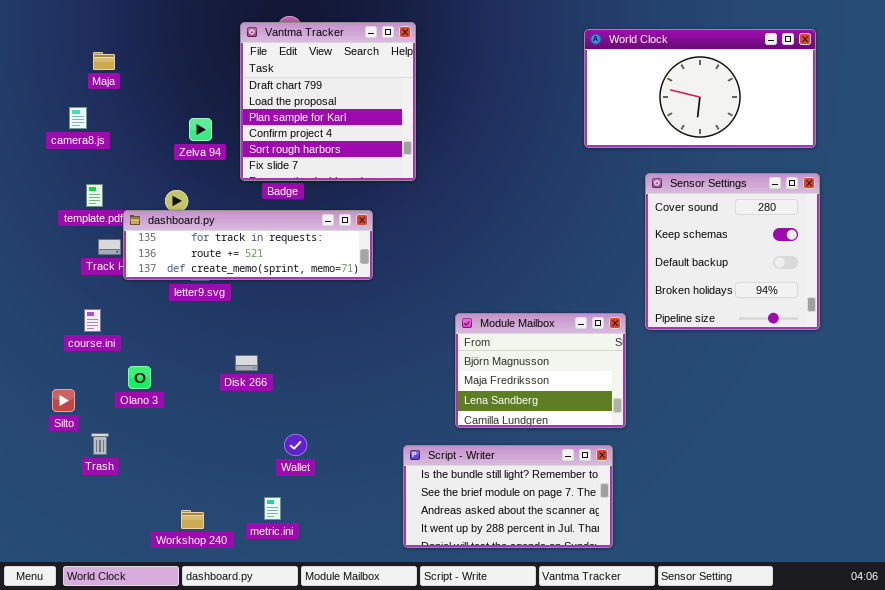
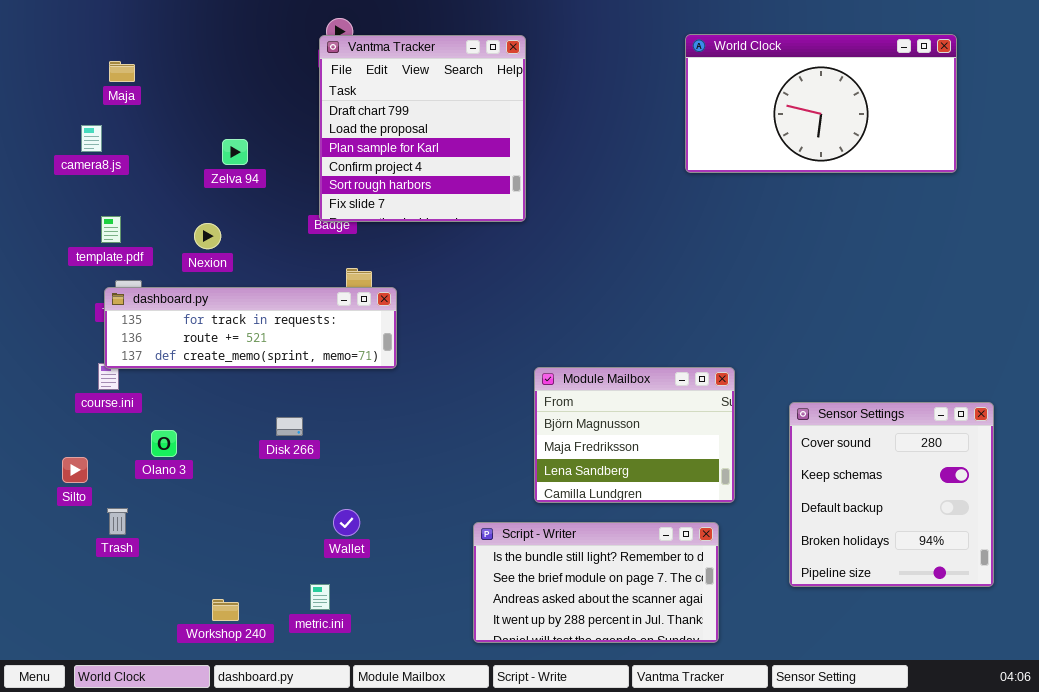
Vantma Tracker: [240,22,416,181] -> [319,35,526,222], moved
Sensor Settings: [645,173,820,330] -> [789,402,994,587], moved
dashboard.py: [123,210,373,280] -> [104,287,397,369], moved

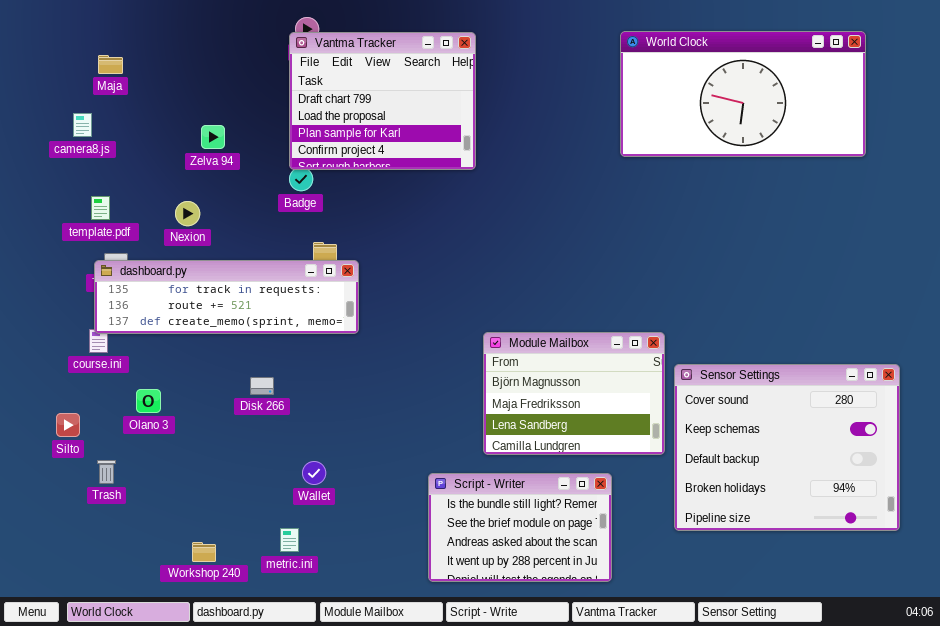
Vantma Tracker: [319,35,526,222] -> [289,32,476,170], resized
Sensor Settings: [789,402,994,587] -> [674,364,900,531], resized
Script - Writer: [473,522,719,643] -> [428,473,612,582], resized

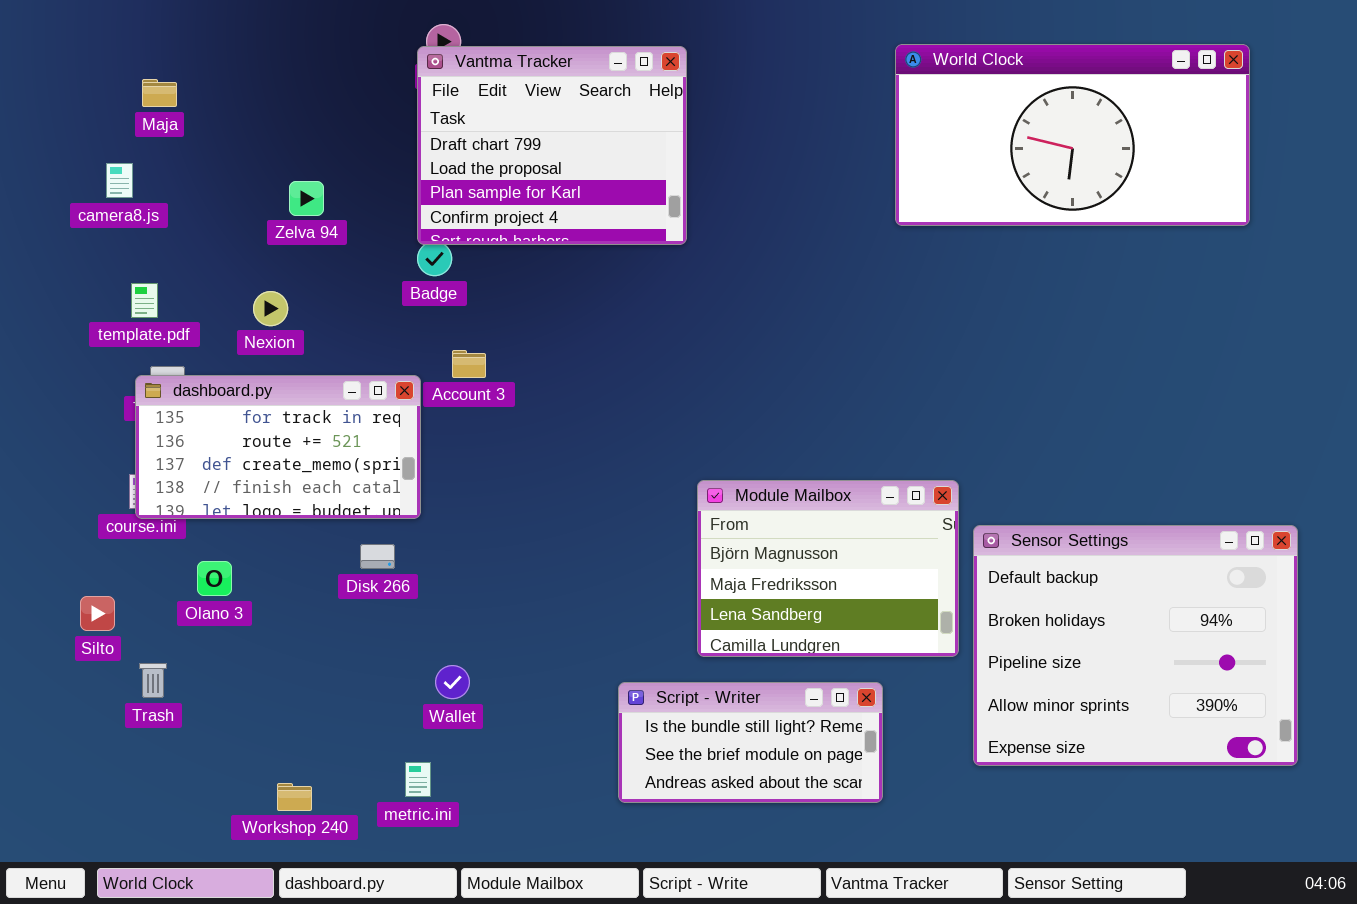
dashboard.py: [94,260,359,334] -> [135,375,421,519], resized
Sensor Settings: [674,364,900,531] -> [973,525,1298,766], scrolled down 2 rows
Script - Writer: [428,473,612,582] -> [618,682,883,803], resized

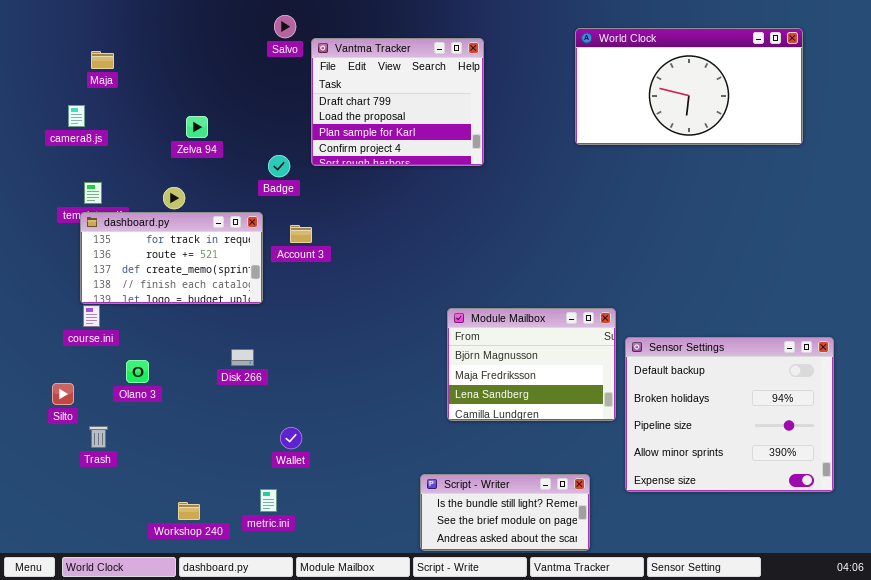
Vantma Tracker: [417,46,687,245] -> [311,38,484,166], moved
dashboard.py: [135,375,421,519] -> [80,212,263,304], moved
Script - Writer: [618,682,883,803] -> [420,474,590,551], moved

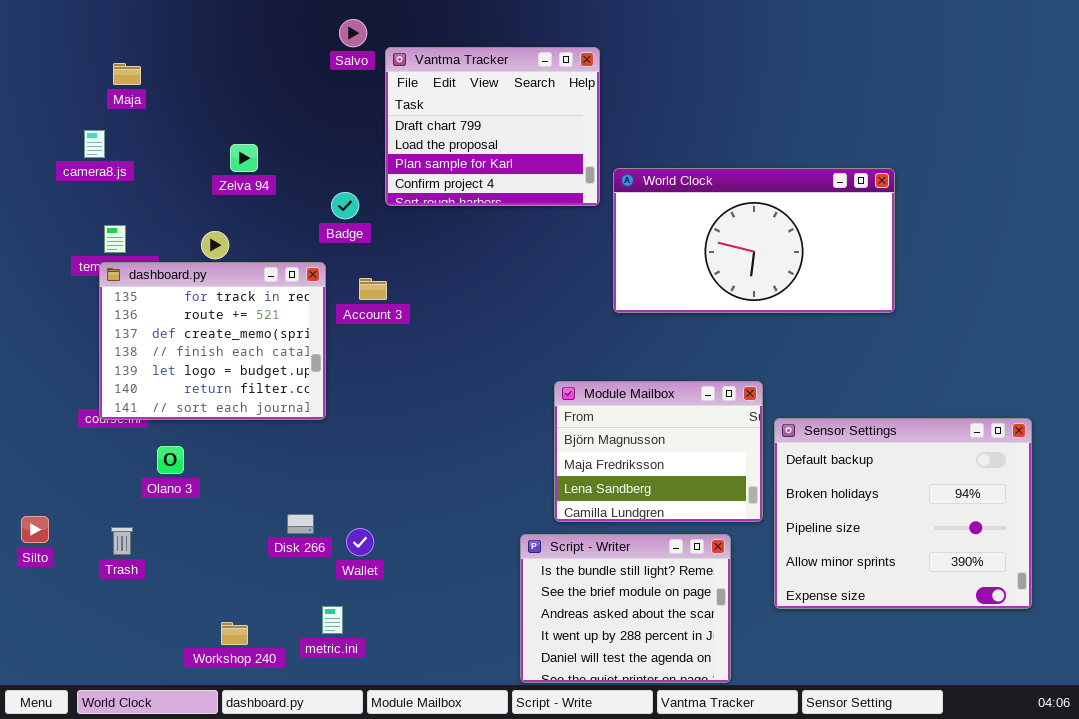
World Clock: [575,28,803,145] -> [613,168,895,313], moved
dashboard.py: [80,212,263,304] -> [99,262,326,420], resized
Disk 266: [231,349,254,366] -> [287,514,314,534], moved
Silto: [52,383,74,405] -> [21,516,49,543], moved
Script - Writer: [420,474,590,551] -> [520,534,731,683], resized

